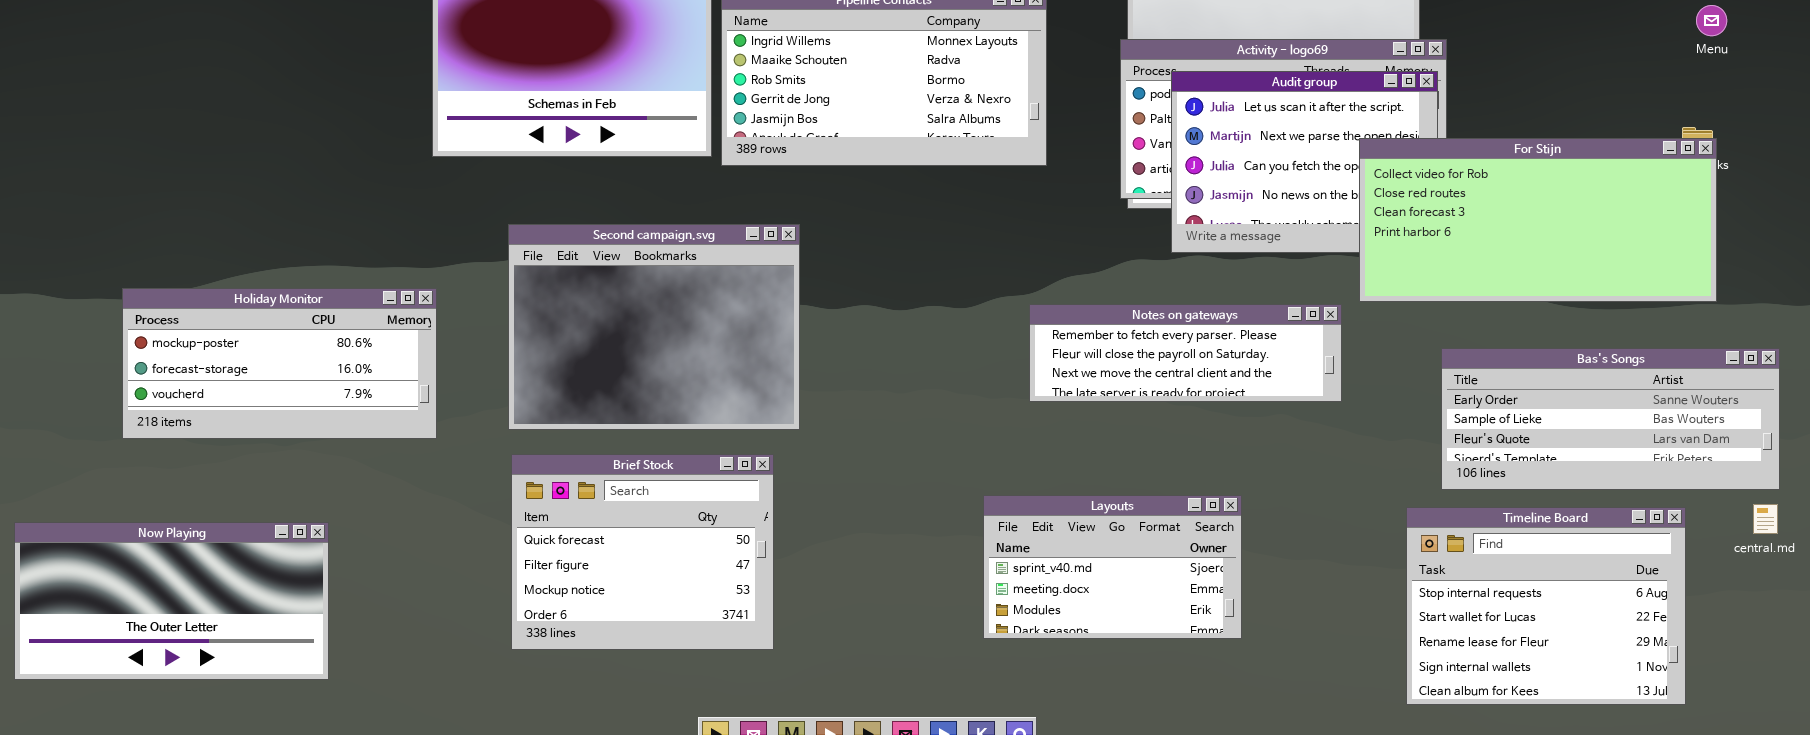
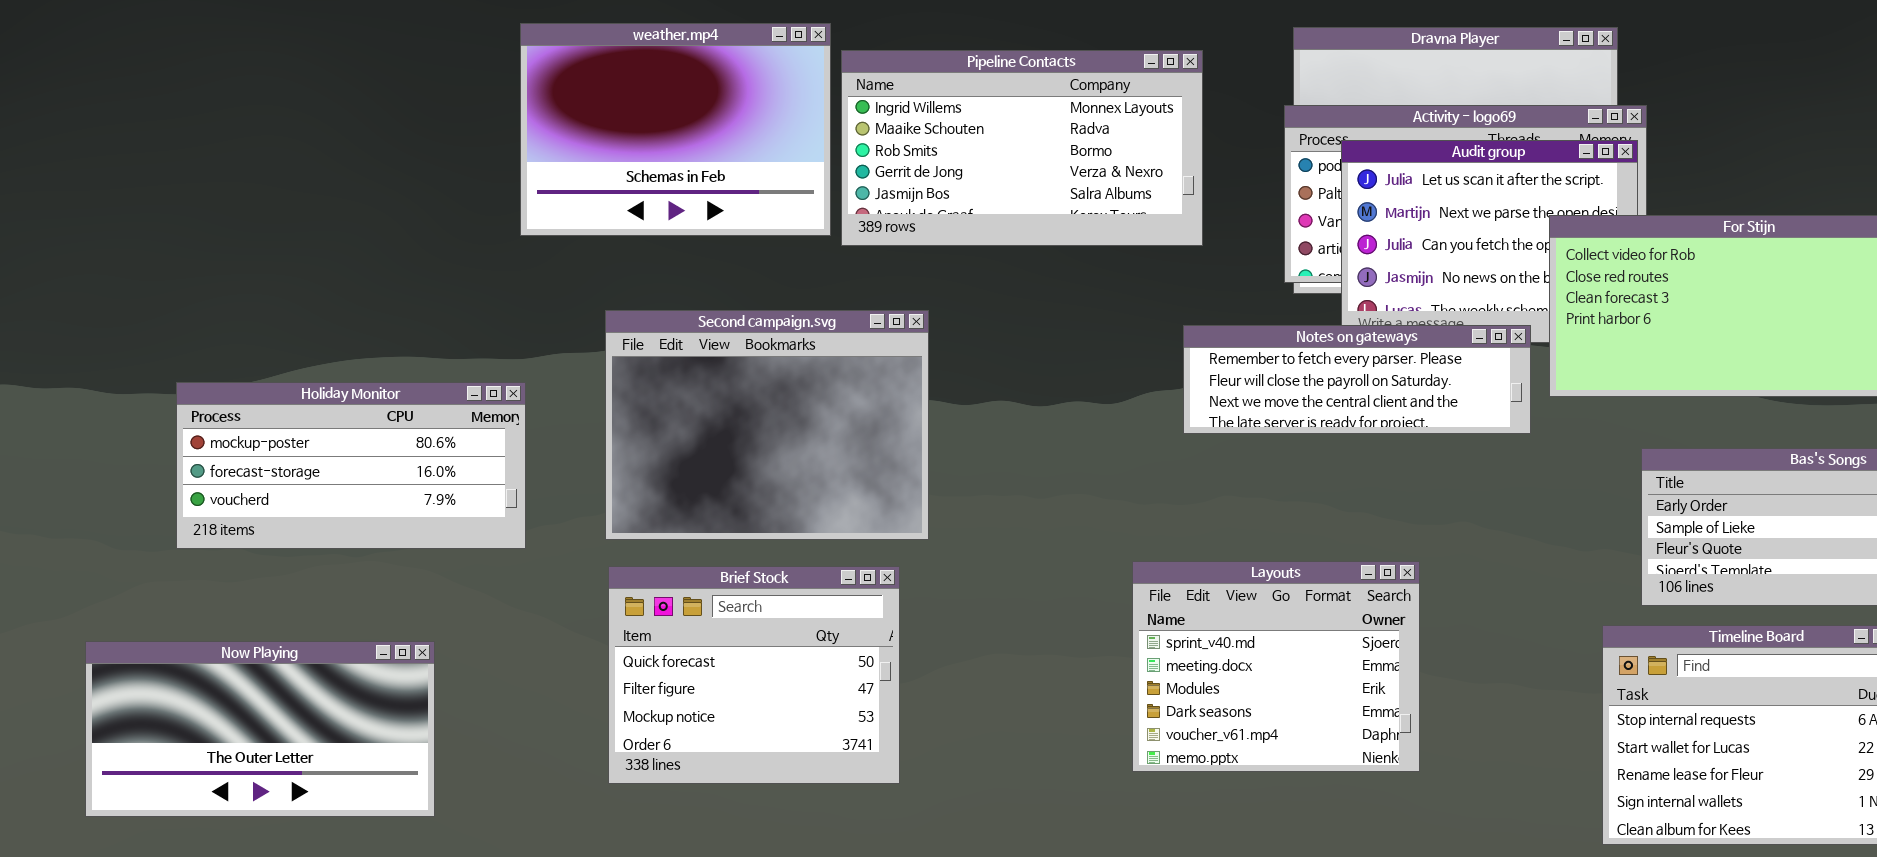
Notes on gateways: [1029,304,1342,402] -> [1183,325,1531,434], moved
Layouts: [983,495,1242,639] -> [1132,561,1420,772], resized
Now Playing: [14,522,329,680] -> [85,641,435,817], moved

